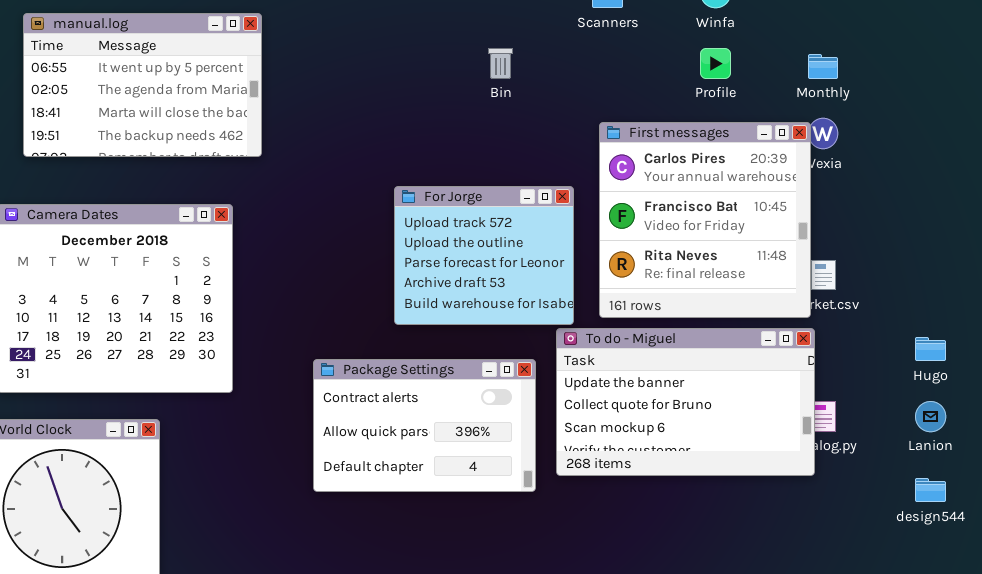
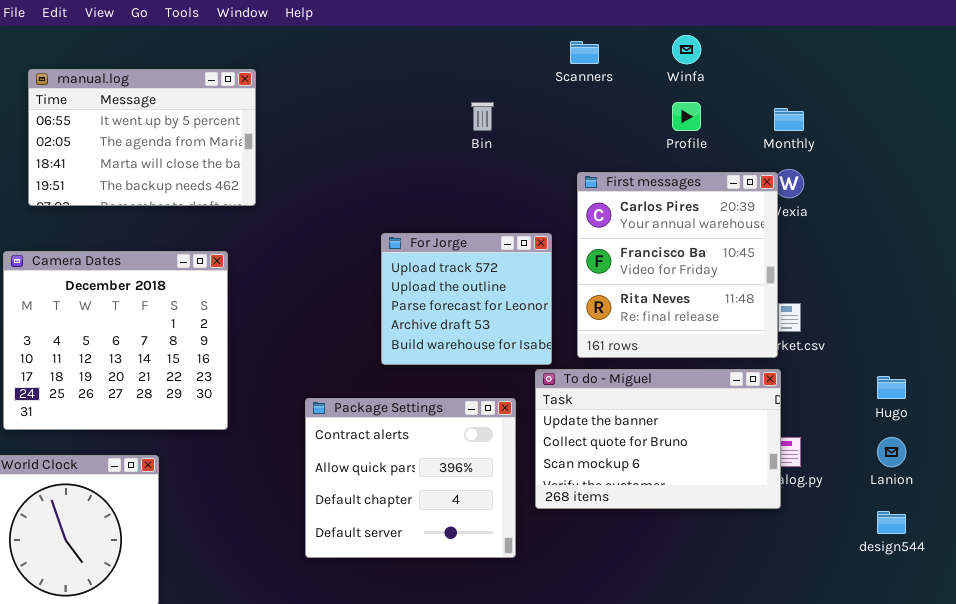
Package Settings: [313,359,536,492] -> [305,398,516,558], resized

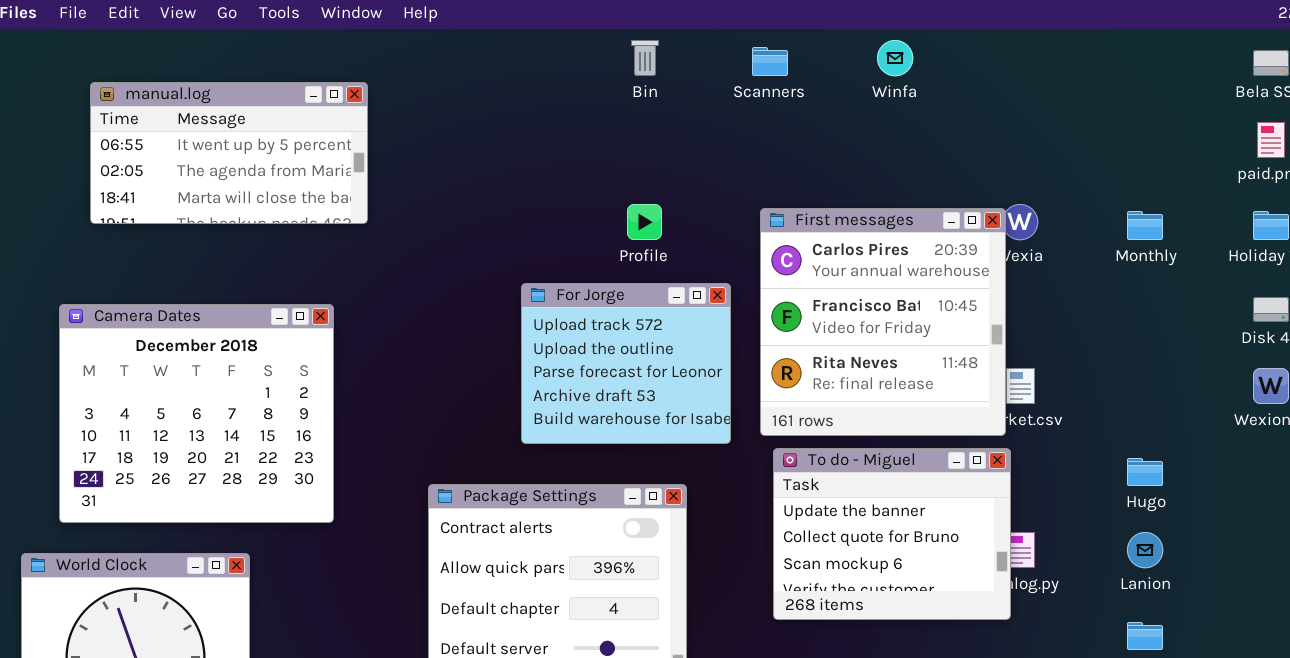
manual.log: [28,69,256,206] -> [90,82,368,224], resized
Bin: [471,102,494,131] -> [631,40,659,76], moved
Profile: [672,102,701,131] -> [627,204,662,240], moved
Monthly: [774,108,804,131] -> [1127,211,1163,240], moved
To do - Miguel: [535,369,781,509] -> [773,448,1011,620], resized

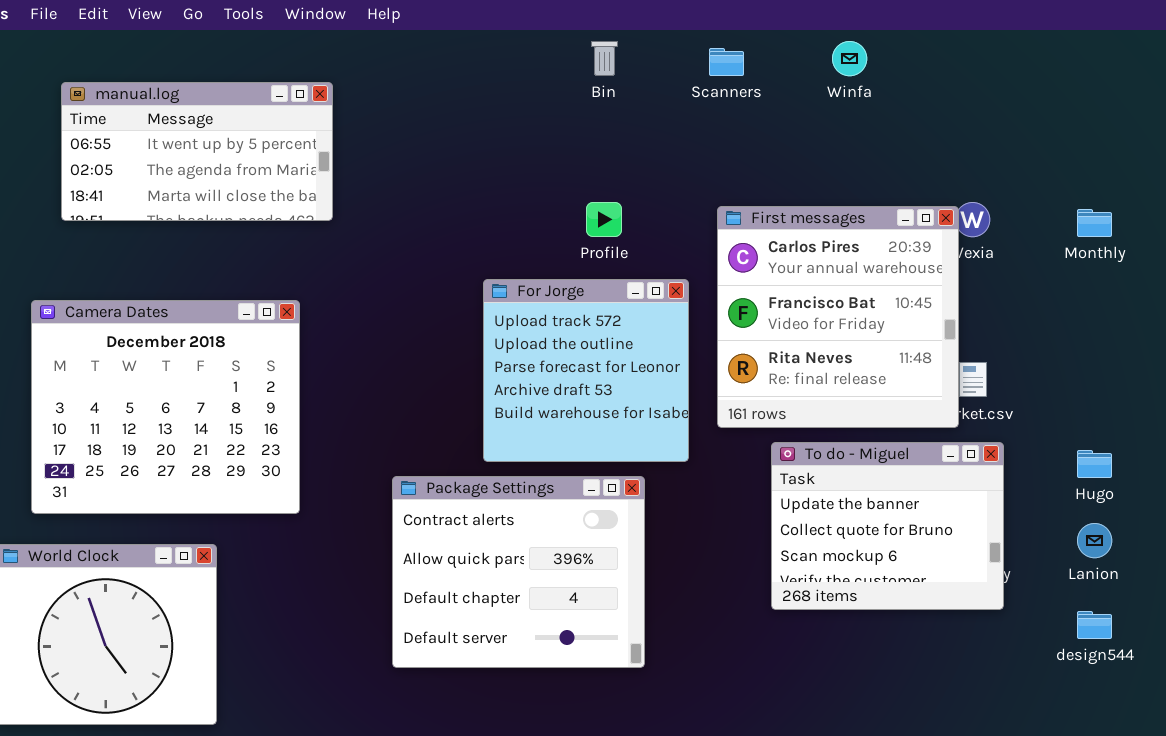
For Jorge: [521,283,731,444] -> [483,279,689,462], resized
To do - Miguel: [773,448,1011,620] -> [771,442,1004,610], moved

